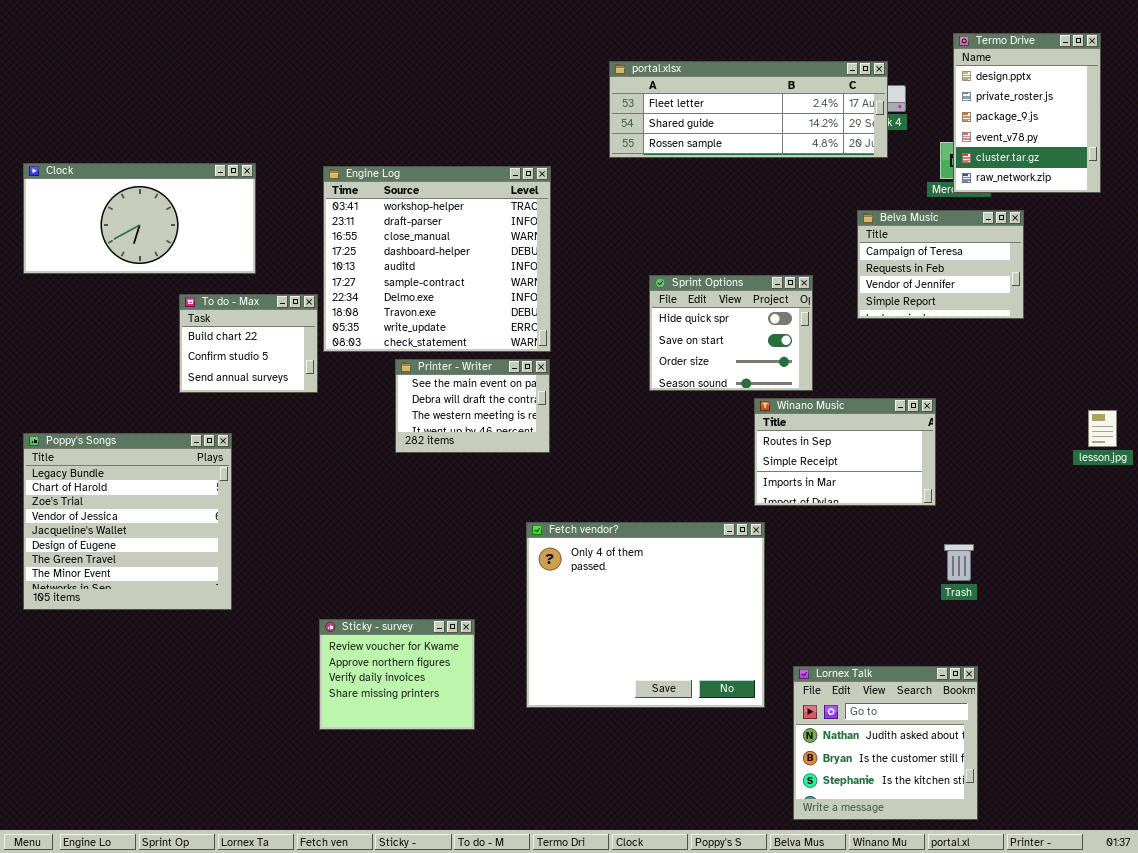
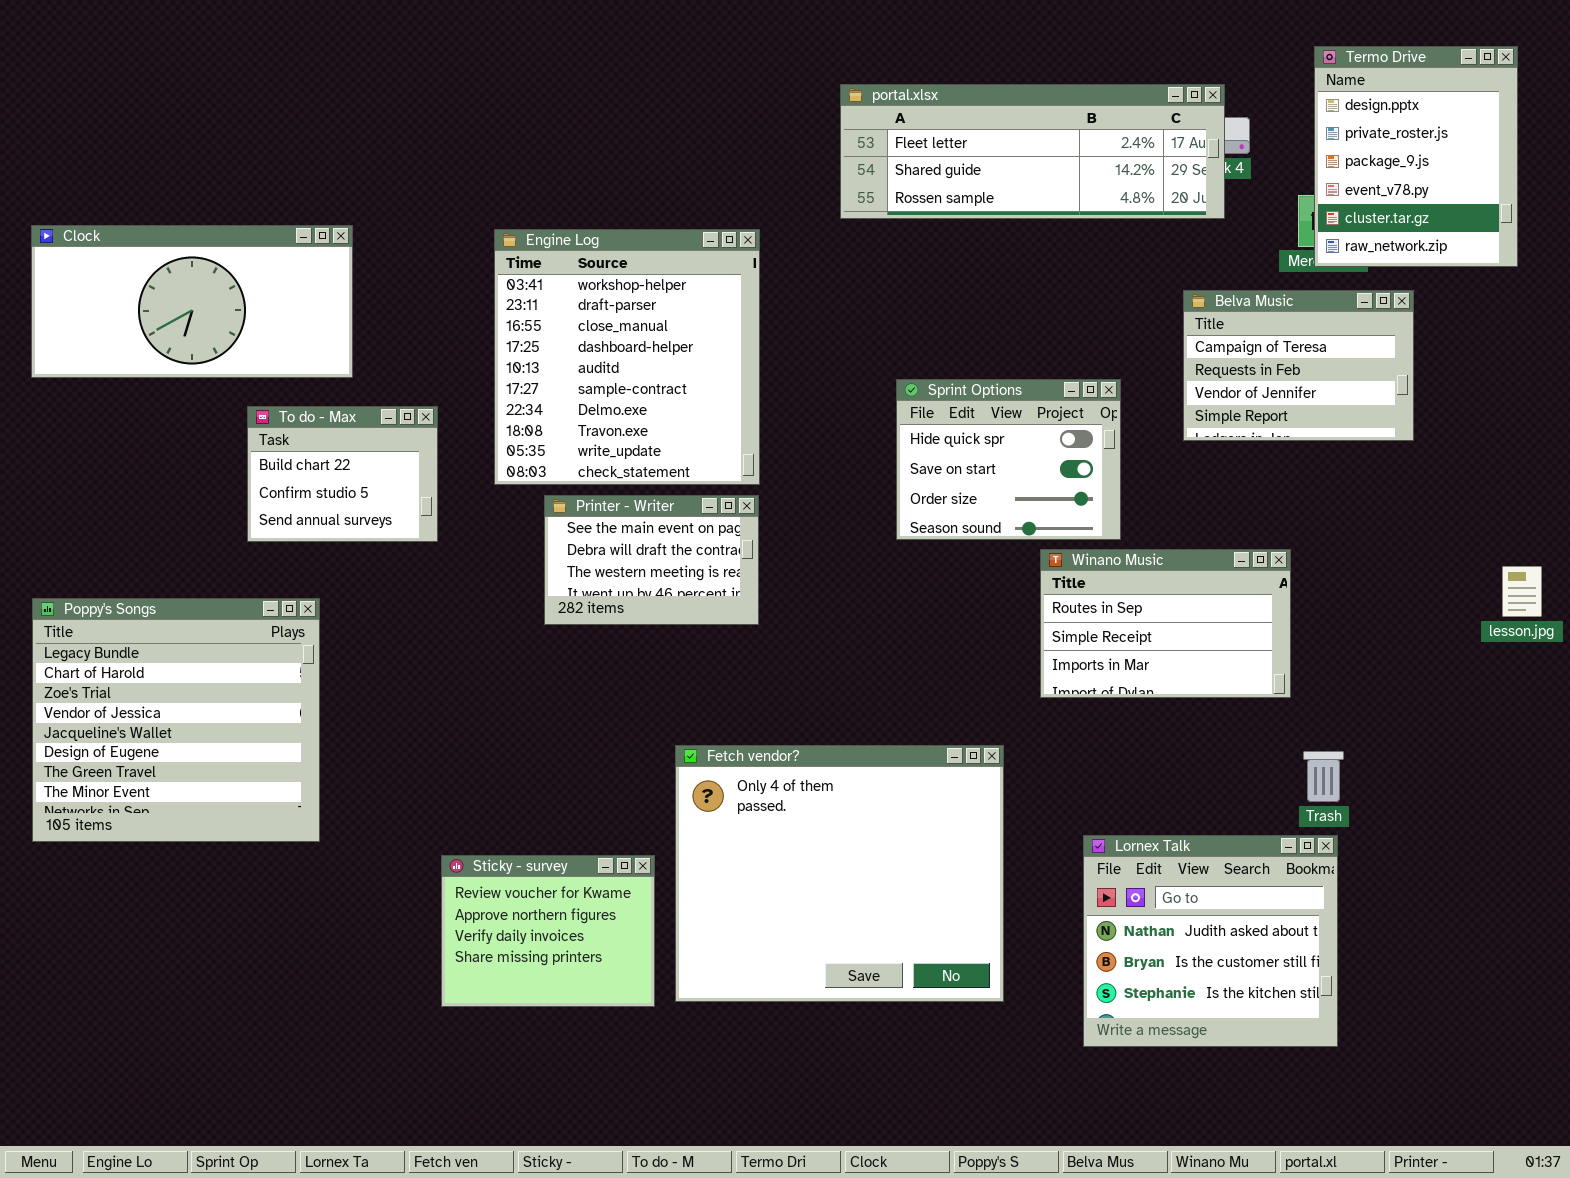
Engine Log: [323,166,551,352] -> [494,229,760,485], resized
Fetch vendor?: [526,522,765,708] -> [675,745,1004,1002], moved
Lornex Talk: [793,666,978,820] -> [1083,835,1338,1047], moved

